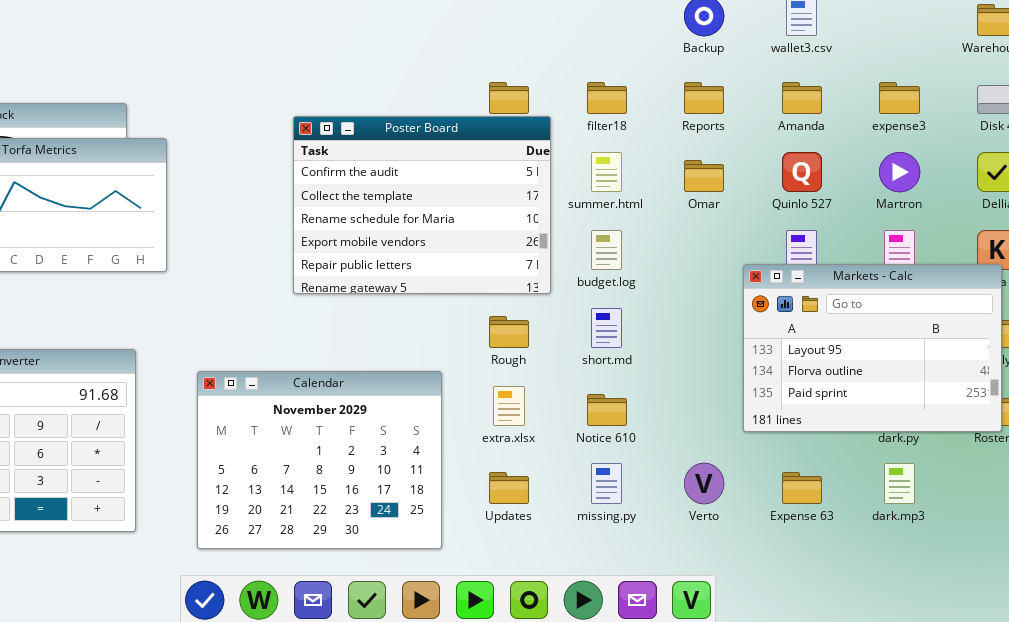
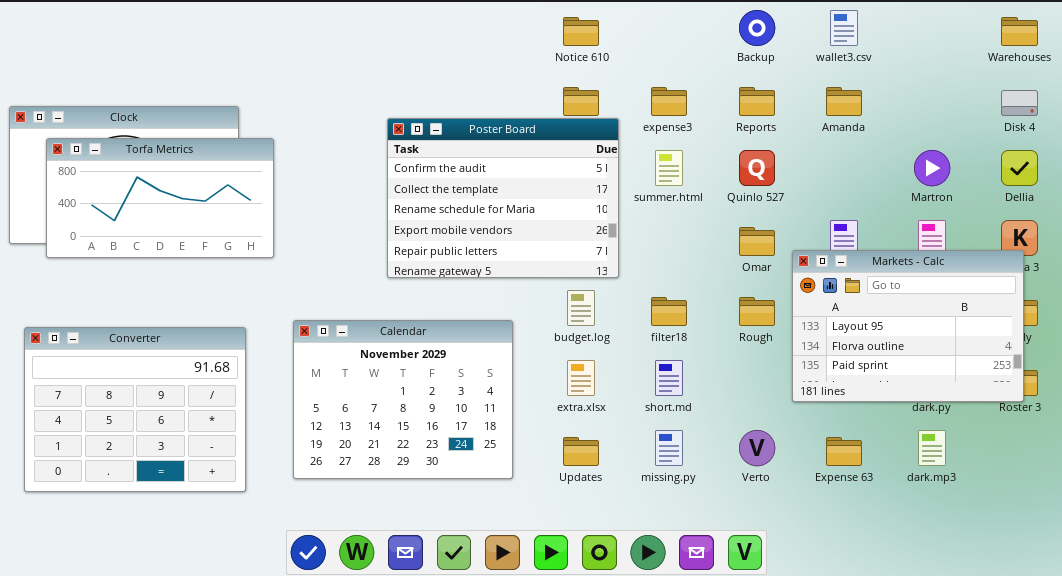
filter18: [587,82,627,114] -> [651,297,687,326], moved
expense3: [879,82,920,114] -> [651,87,687,116], moved
Quinlo 527: [782,152,822,192] -> [739,150,775,186], moved
Omar: [684,160,724,192] -> [739,227,775,256], moved
budget.log: [591,230,622,270] -> [567,290,595,326], moved
short.md: [591,308,622,348] -> [655,360,683,396], moved
Rough: [489,316,529,348] -> [739,297,775,326], moved
Calendar: [197,371,442,549] -> [293,320,513,479], moved
Notice 610: [587,394,627,426] -> [563,17,599,46], moved

